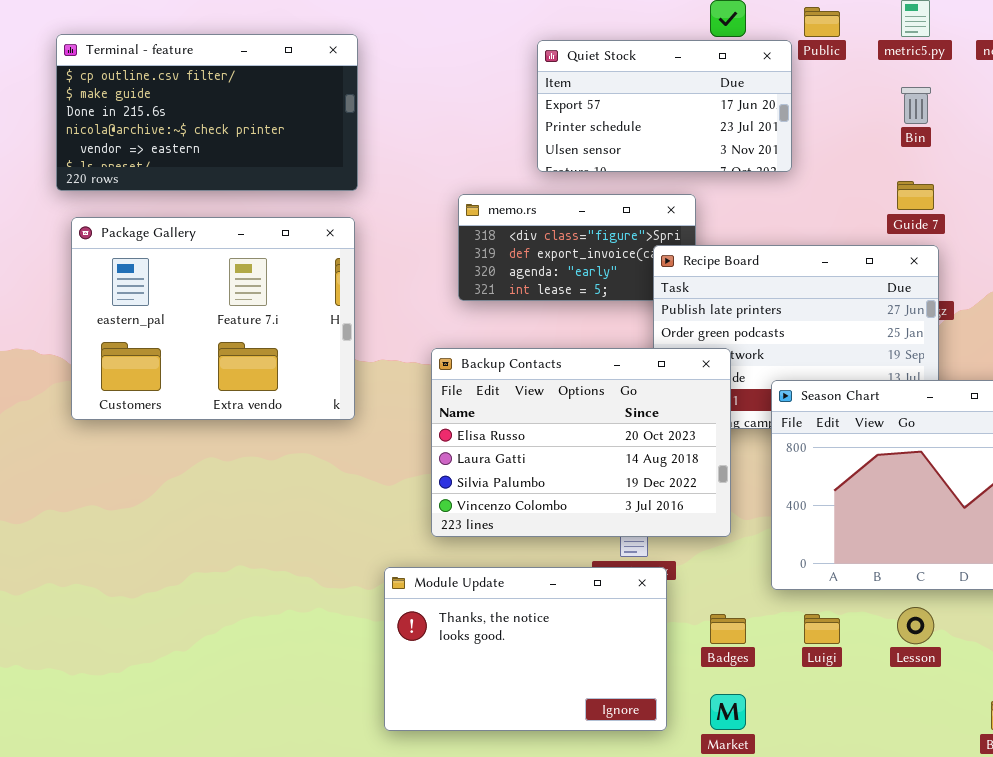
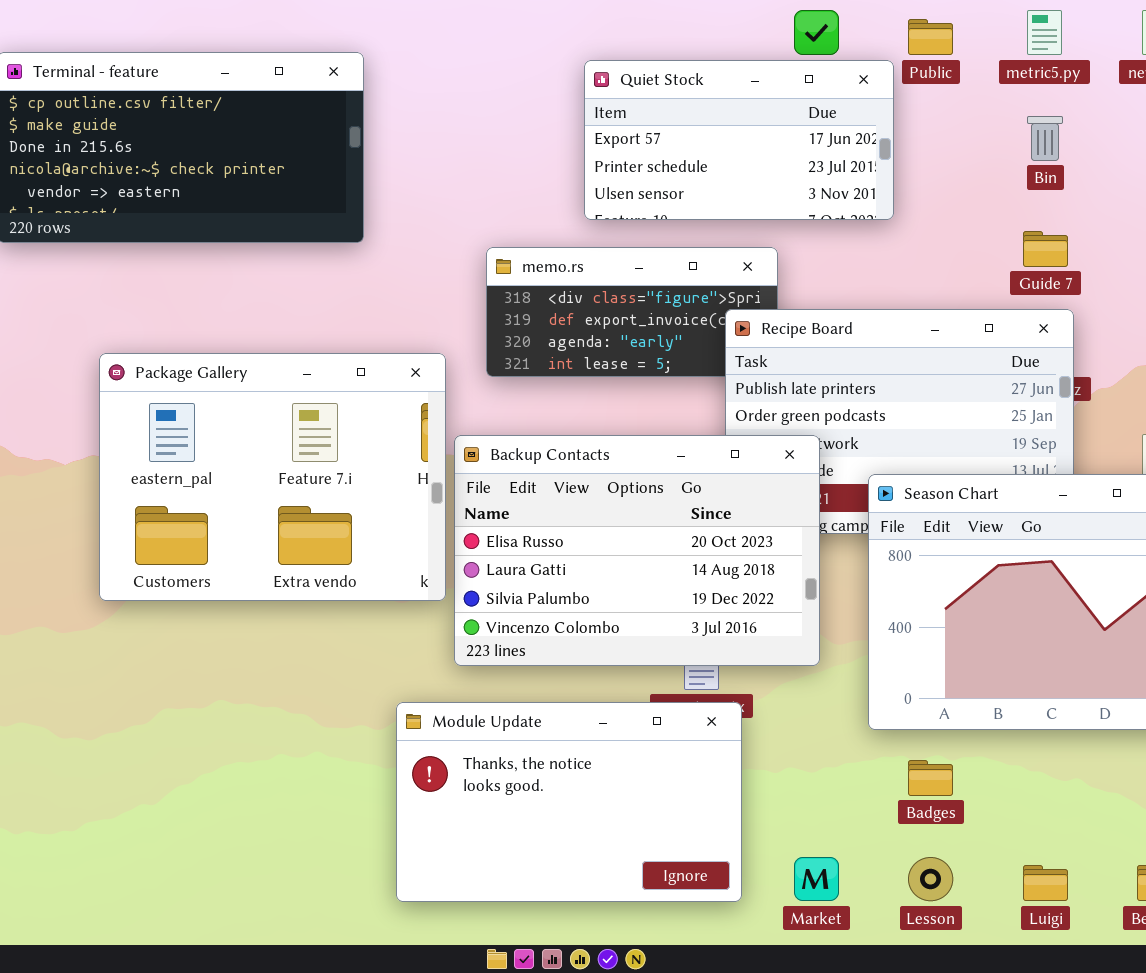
Package Gallery: [71,217,355,420] -> [99,353,446,601], moved
Lesson: [897,607,934,644] -> [908,857,953,901], moved
Badges: [710,614,746,644] -> [908,760,953,796], moved
Luigi: [804,614,840,644] -> [1023,865,1068,901], moved

